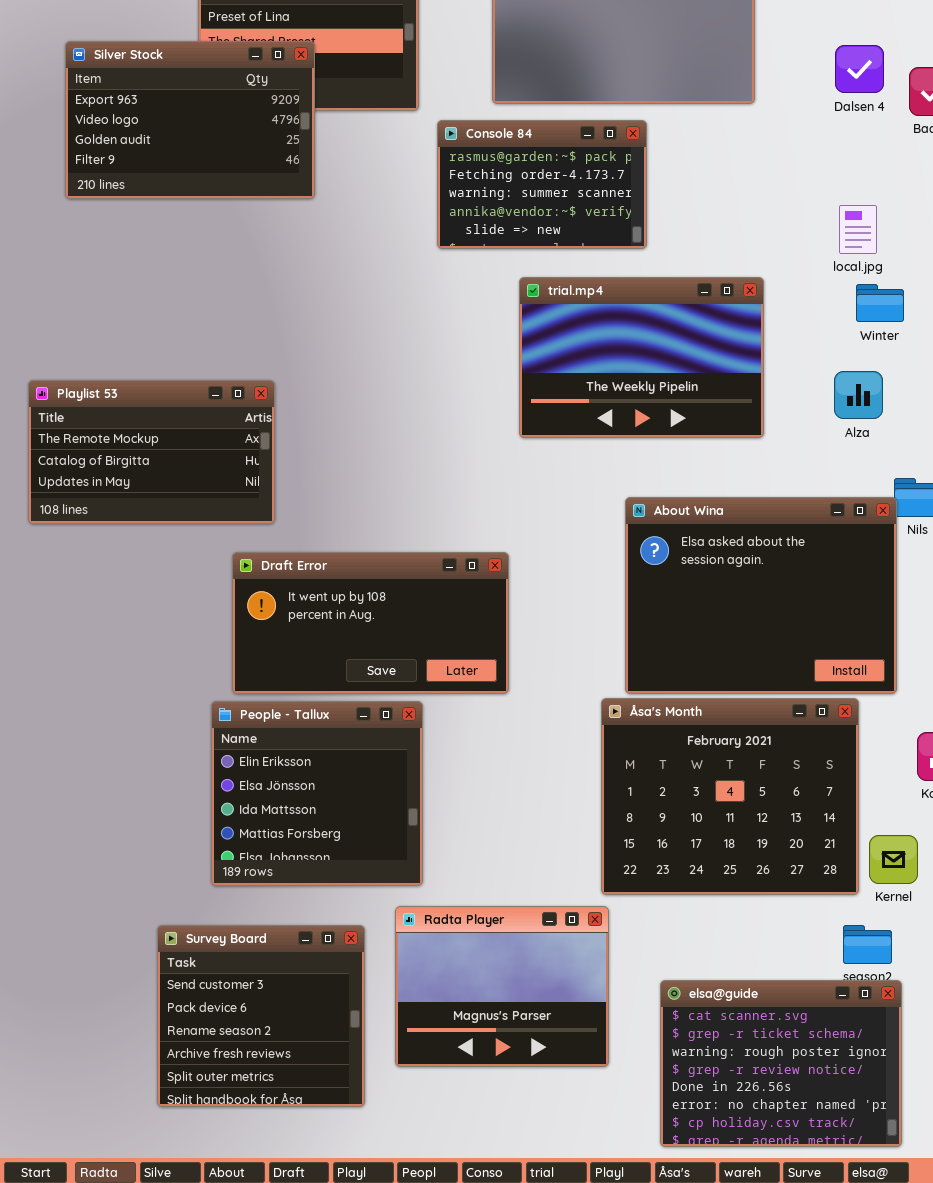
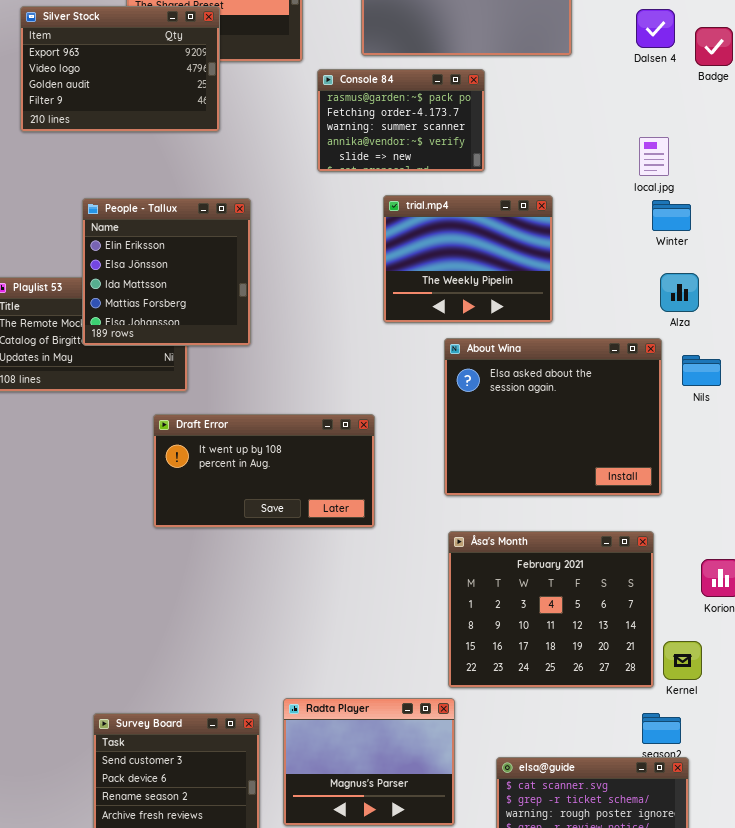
trial.mp4: [519,277,764,438] -> [383,195,553,323], resized
Alza: [834,371,883,419] -> [660,273,699,312], moved
About Wina: [625,497,897,694] -> [444,338,662,496], moved
People - Tallux: [211,701,423,886] -> [82,198,251,346], moved

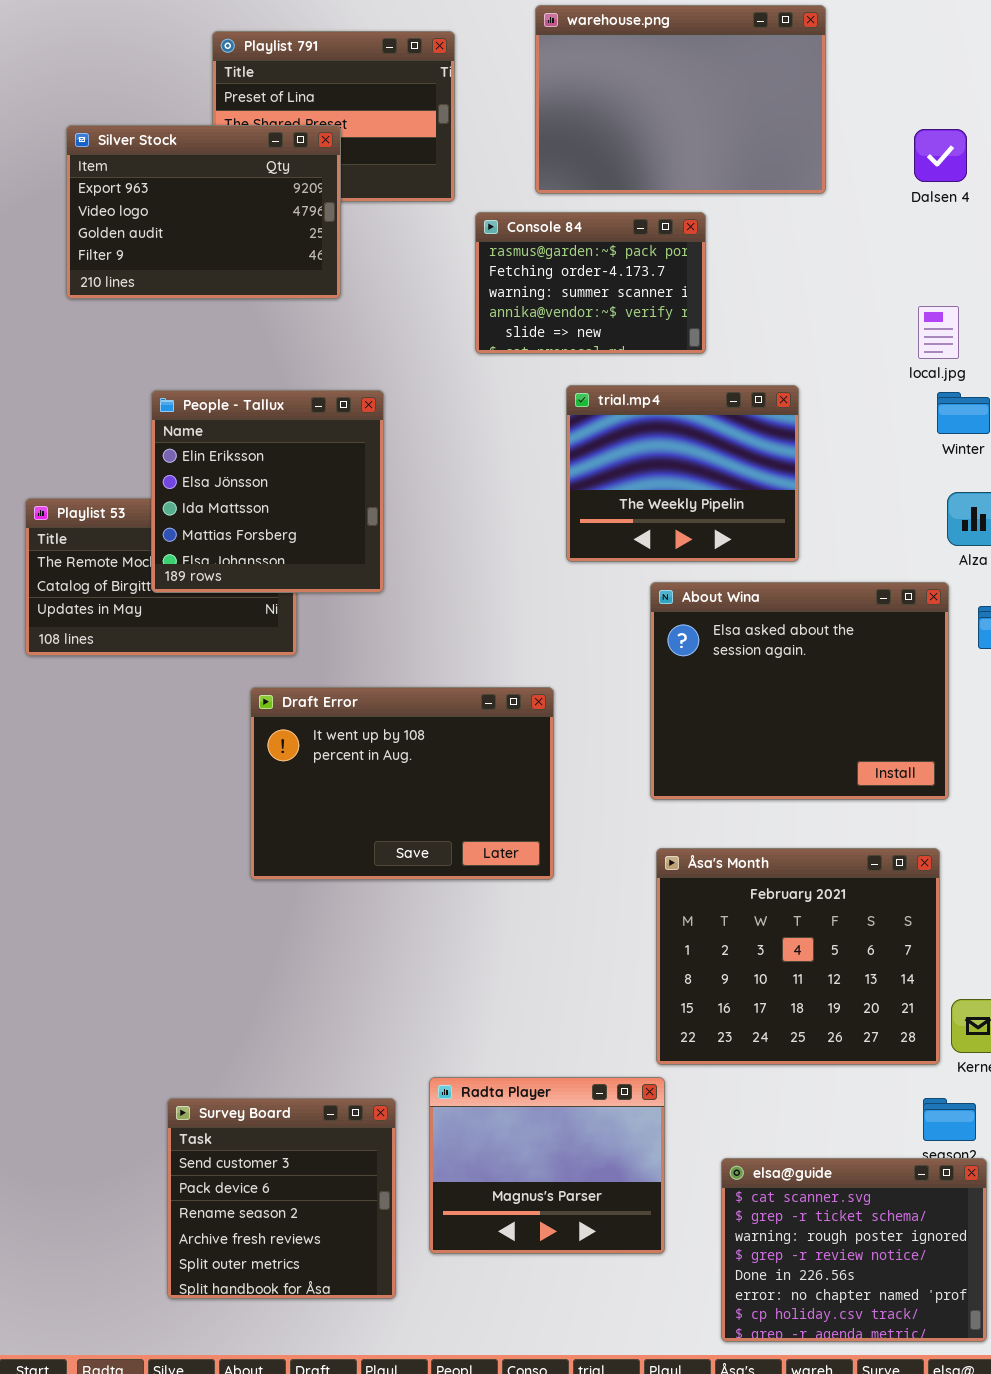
Draft Error: [153,414,375,528] -> [250,687,554,880], resized

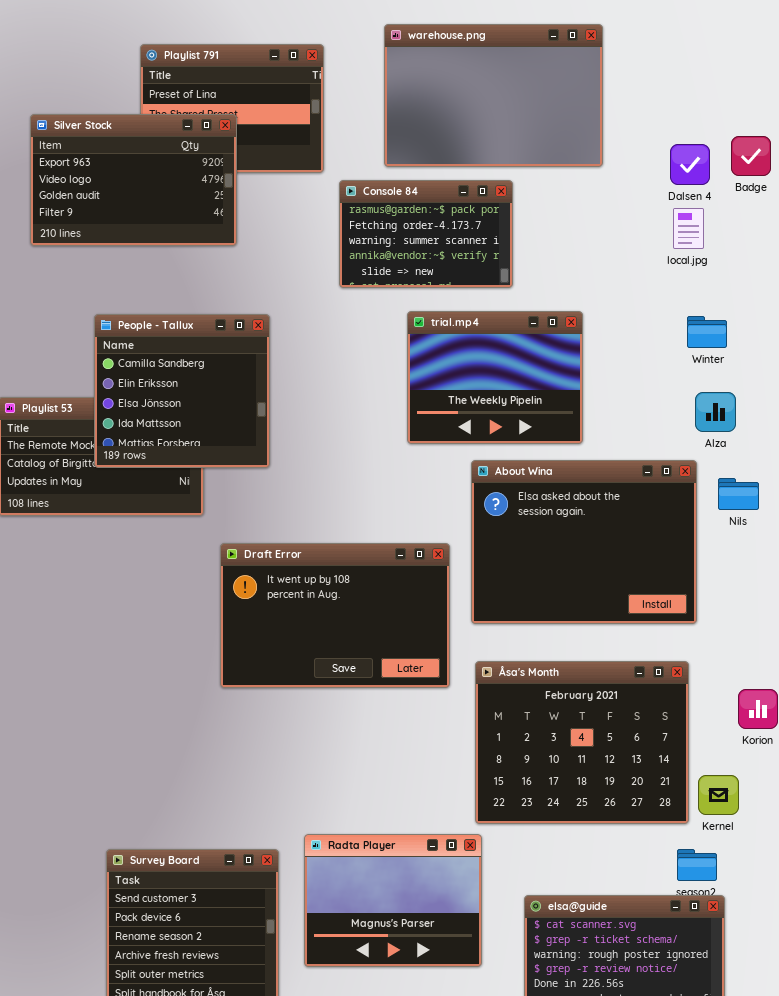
Dalsen 4: [914,129,967,182] -> [670,144,710,185], moved
local.jpg: [918,306,959,359] -> [673,208,704,249], moved
People - Tallux: [151,390,384,593] -> [94,314,270,468], scrolled up 1 row
Draft Error: [250,687,554,880] -> [220,543,450,688], moved

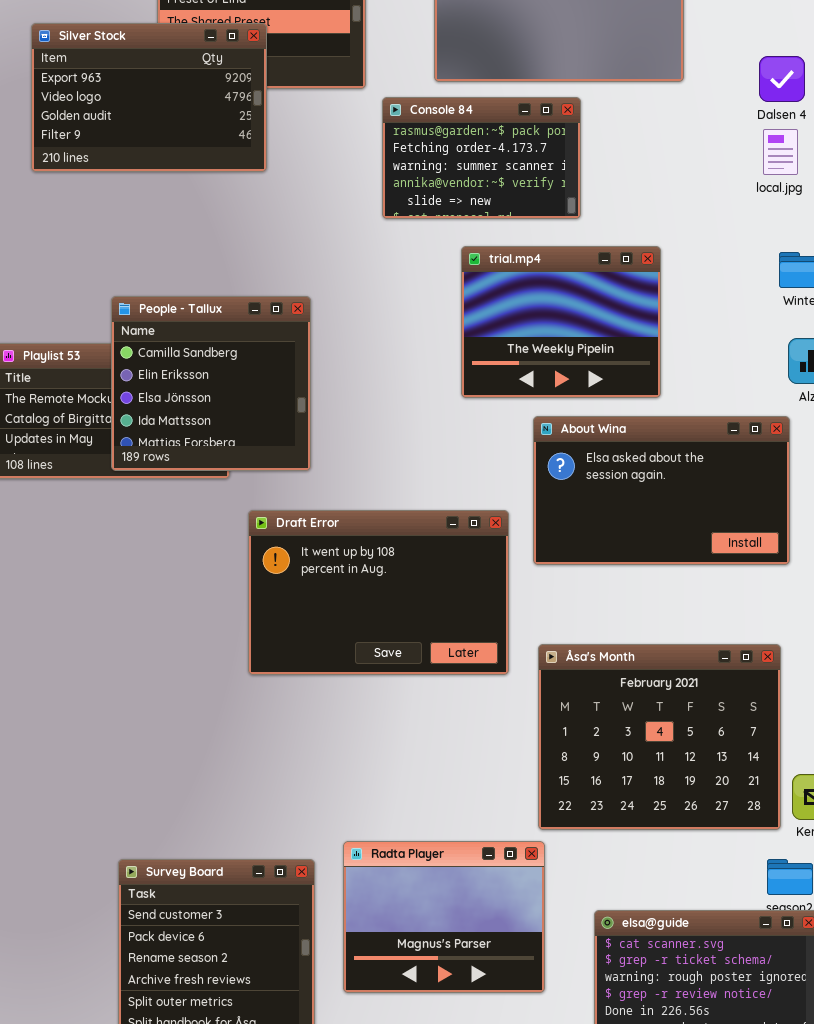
People - Tallux: [94,314,270,468] -> [111,296,311,471], moved
About Wina: [471,460,697,624] -> [533,416,790,565], resized

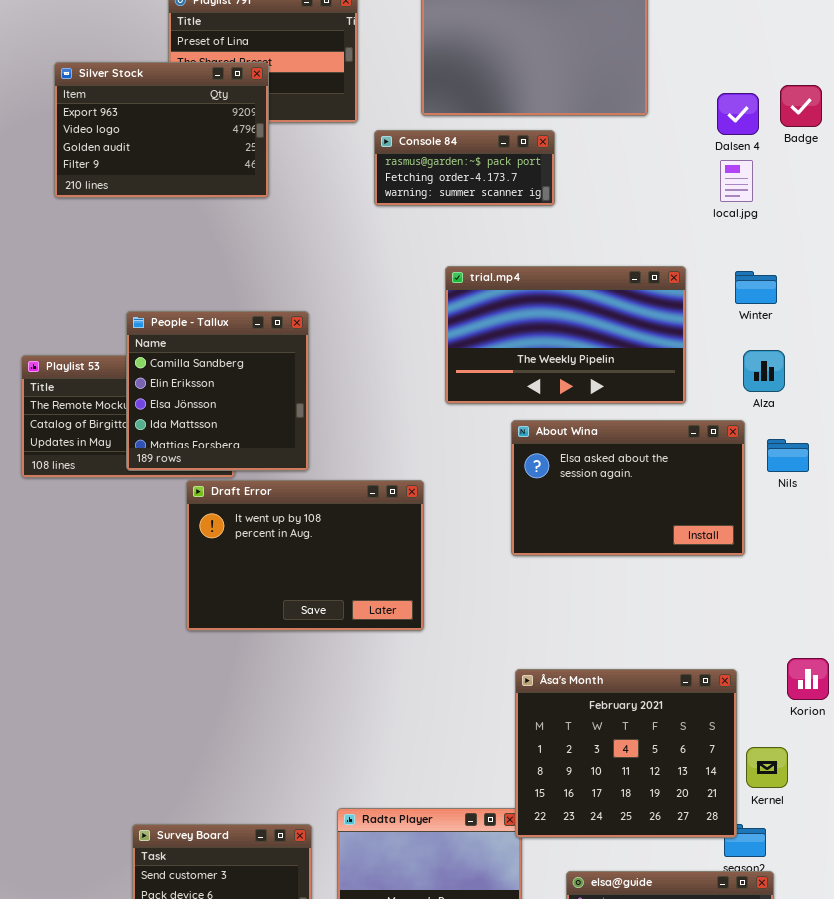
Console 84: [382,97,581,219] -> [374,130,555,206], resized
trial.mp4: [461,246,661,398] -> [445,266,686,404], resized
Draft Error: [248,510,509,675] -> [186,480,424,631], moved
Åsa's Month: [538,644,781,830] -> [515,669,737,838], moved

